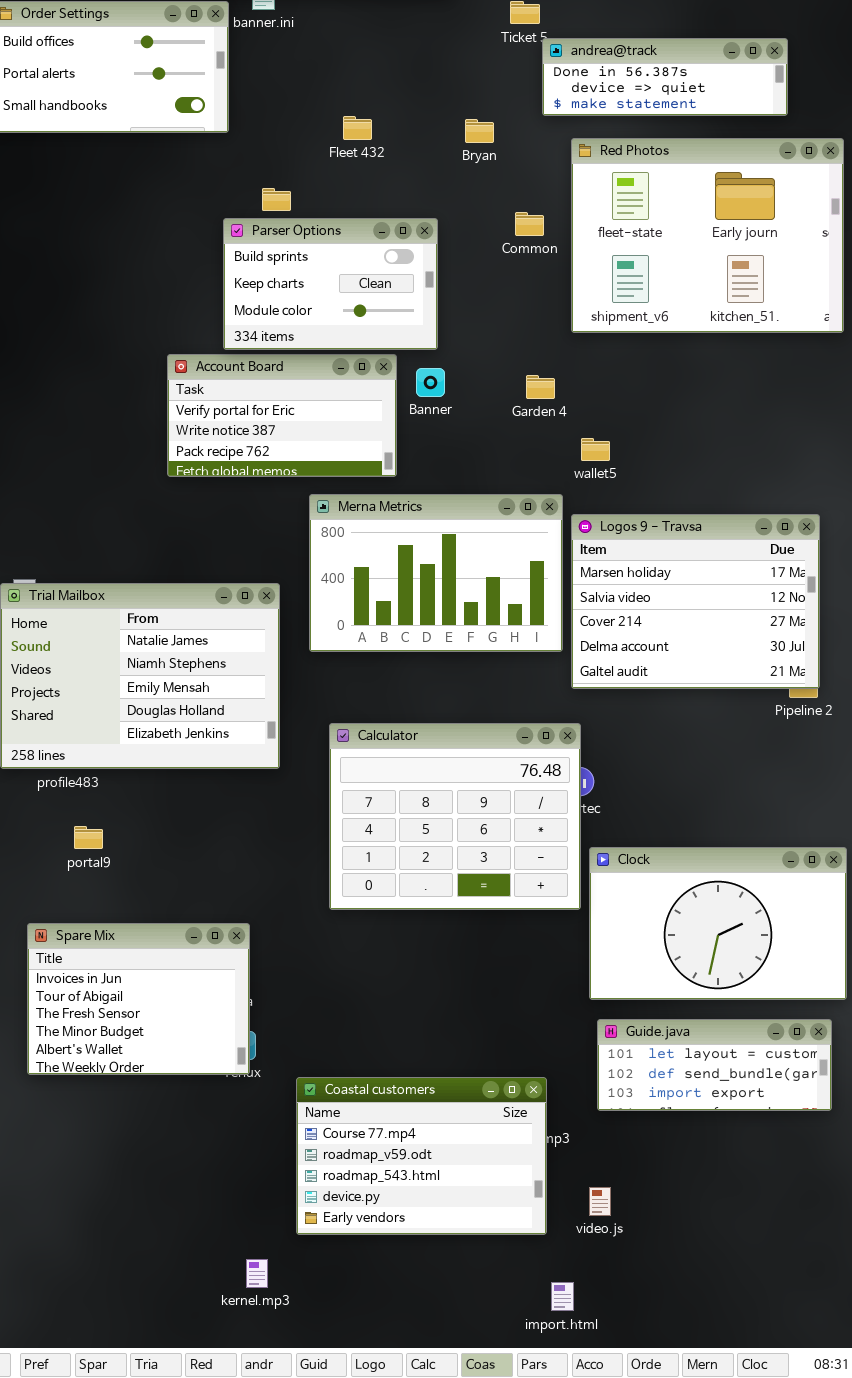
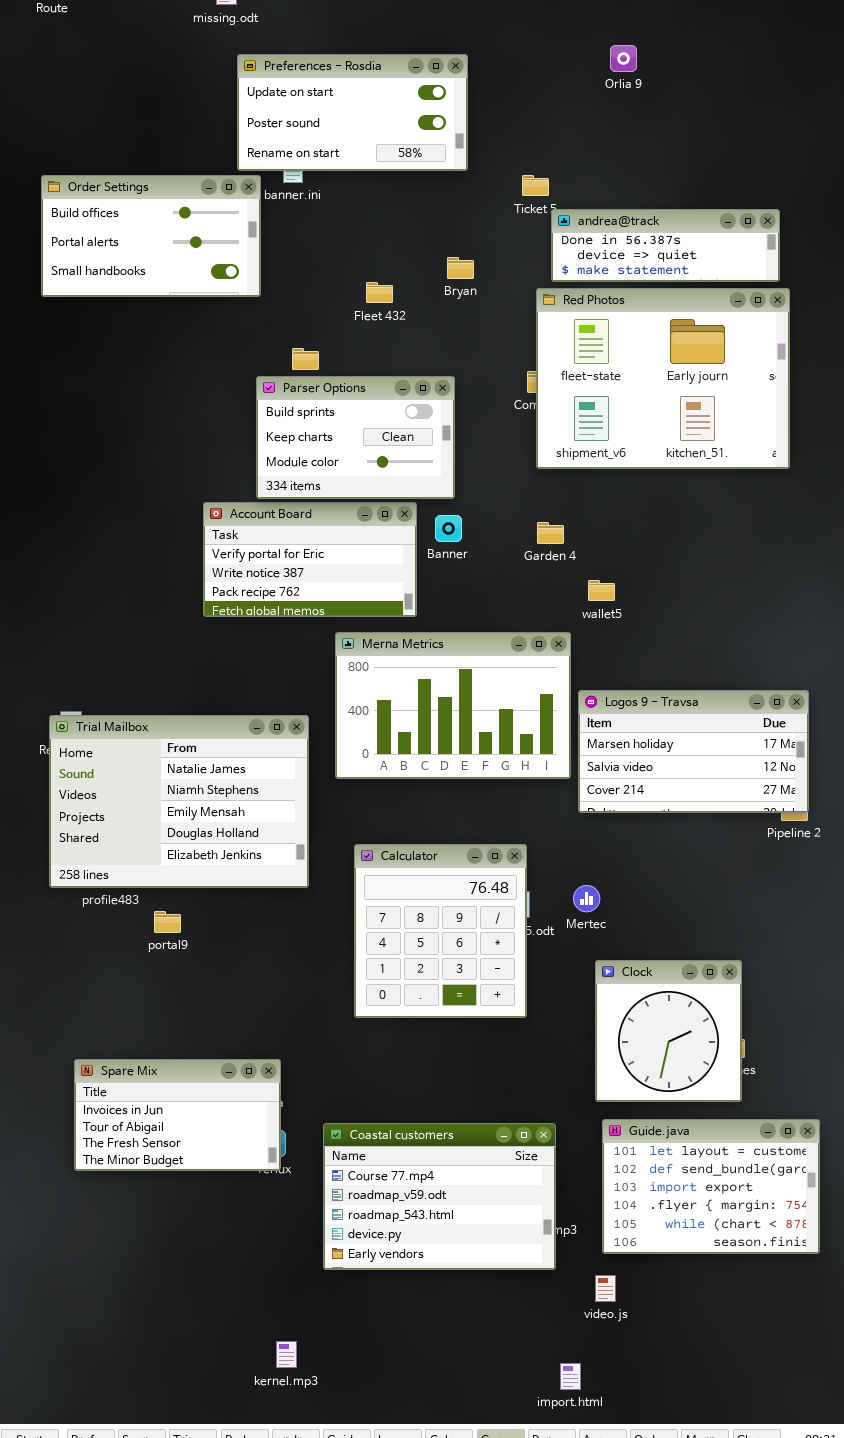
Bryan: [465,119,494,143] -> [447,257,474,279], moved
Red Photos: [571,138,844,333] -> [536,288,790,469], moved
Logos 9 - Travsa: [571,514,820,689] -> [578,690,809,813], resized
Calculator: [329,723,581,910] -> [354,844,527,1018], resized
portal9: [74,826,103,849] -> [154,911,181,933], moved
Clock: [589,847,847,1000] -> [595,960,742,1102], resized
Spare Mix: [27,923,250,1075] -> [74,1059,281,1171], resized
Guide.java: [597,1019,832,1111] -> [602,1119,820,1254], resized
Coastal customers: [296,1077,547,1235] -> [323,1123,556,1270], moved

